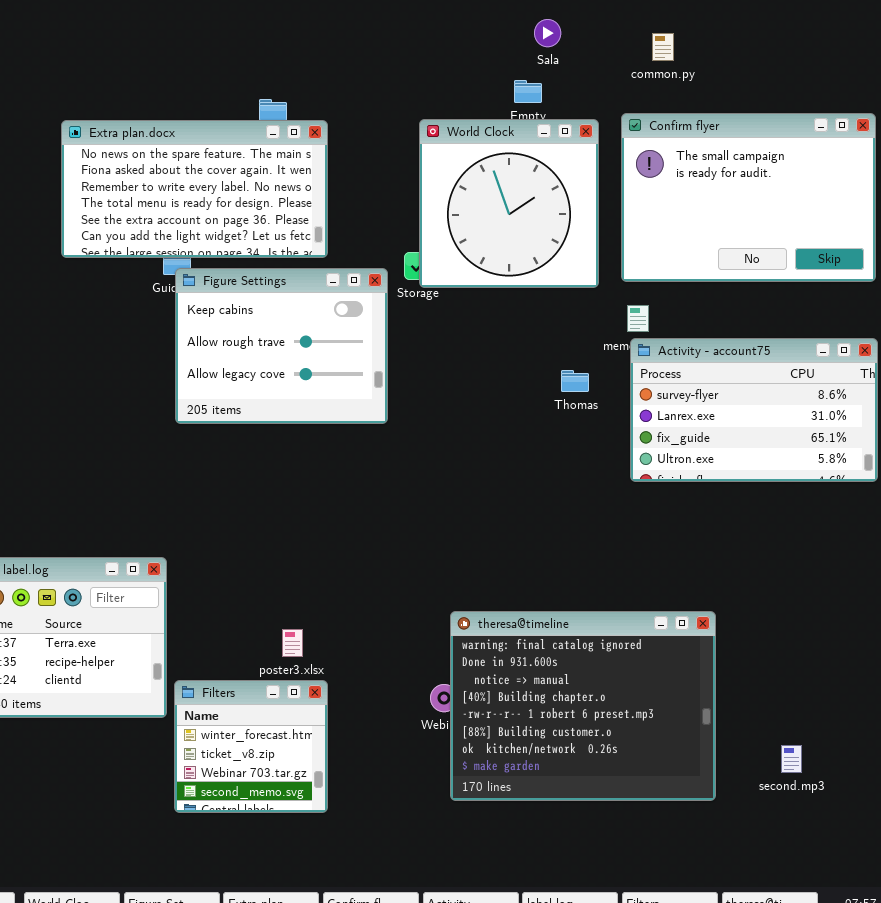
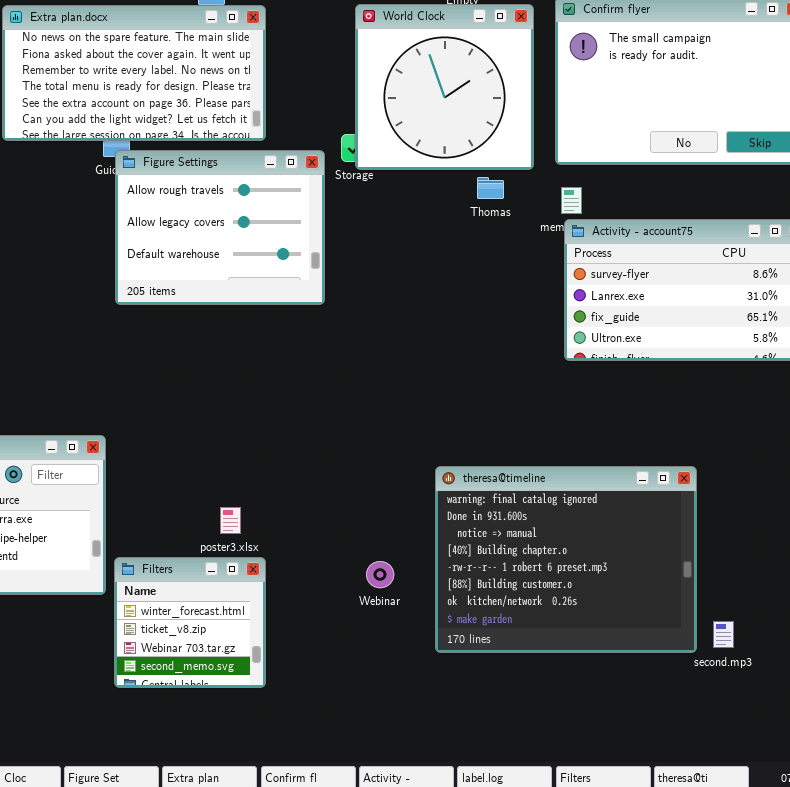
Figure Settings: [175,268,388,424] -> [115,150,325,305], scrolled down 1 row
Thomas: [561,370,589,392] -> [477,177,504,199], moved
theresa@timeline: [450,611,716,801] -> [435,466,697,653], moved

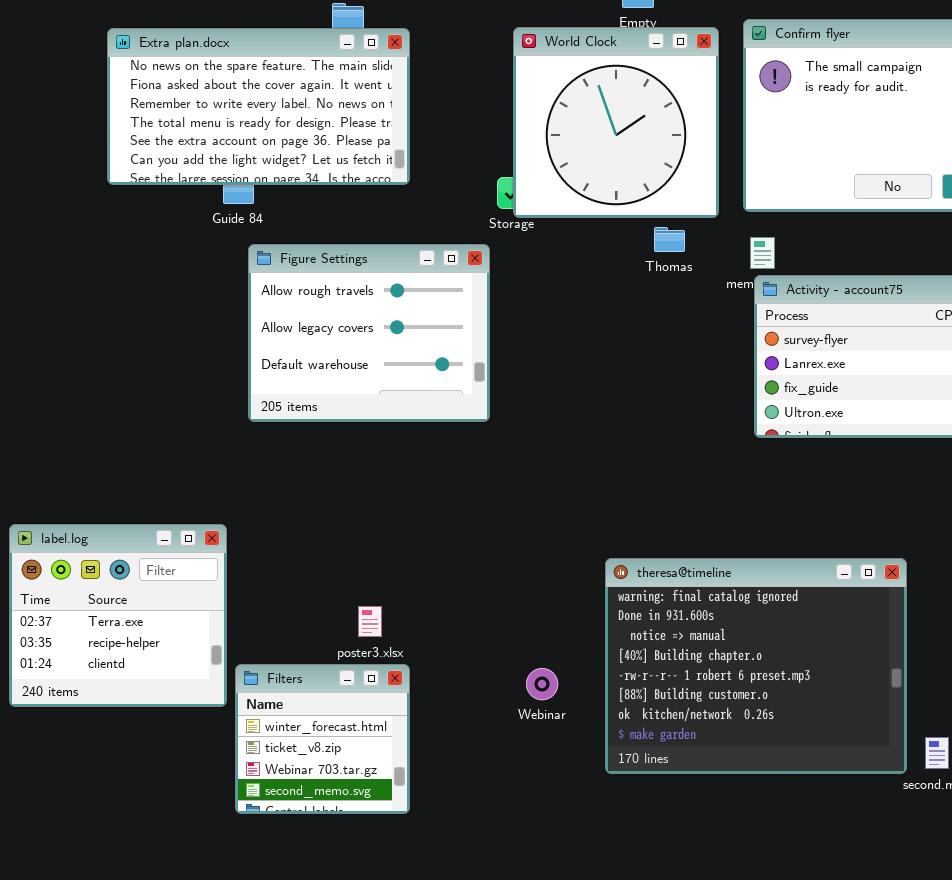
Figure Settings: [115,150,325,305] -> [248,244,490,422], moved

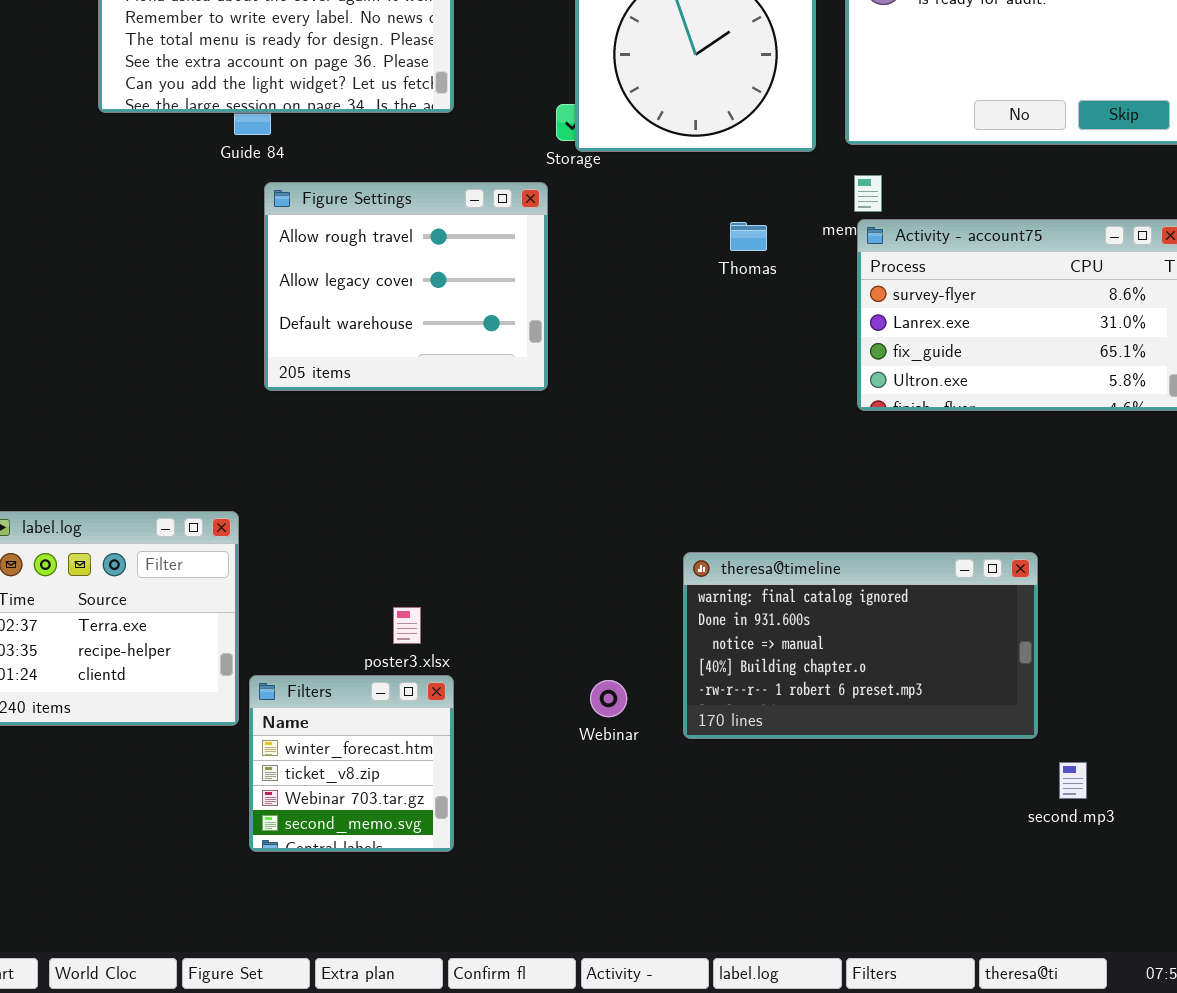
Thomas: [654,227,685,252] -> [730,222,767,251], moved
theresa@timeline: [605,558,907,774] -> [683,552,1038,739], resized

